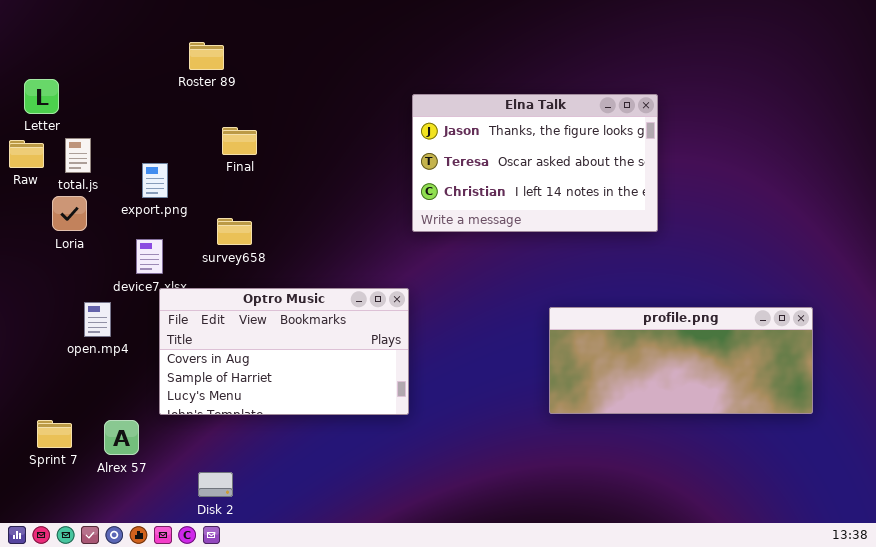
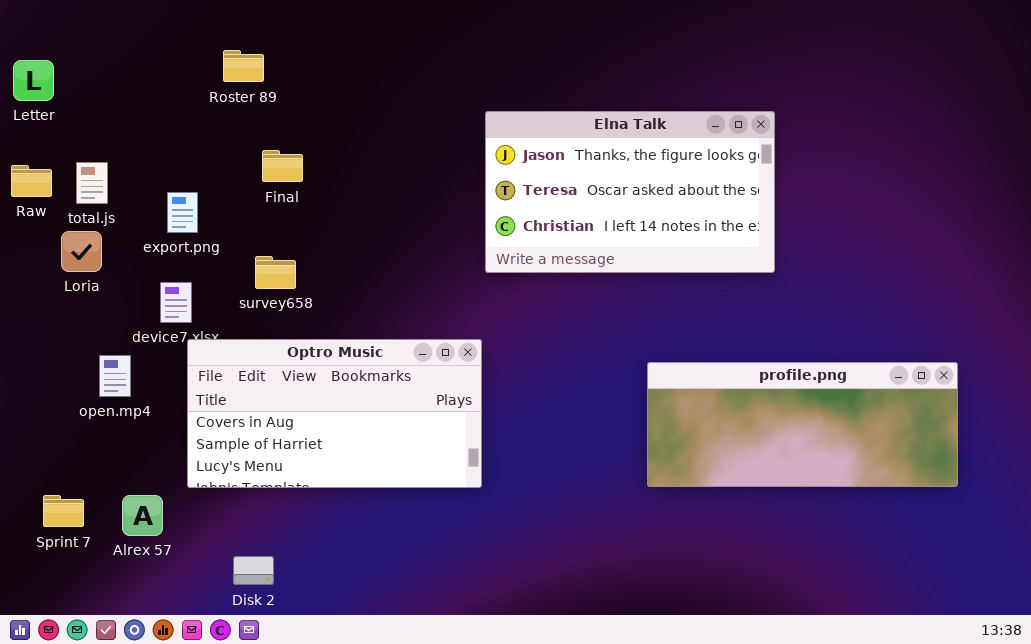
Letter: [24,79,59,114] -> [13,60,54,101], moved

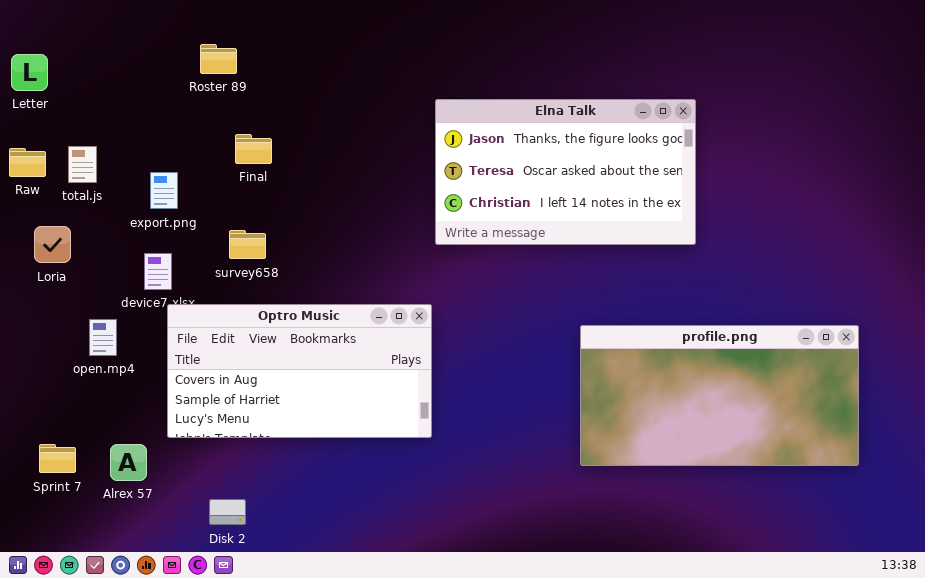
Loria: [61,231,102,272] -> [34,226,71,263], moved
profile.png: [647,362,958,487] -> [580,325,859,466], resized

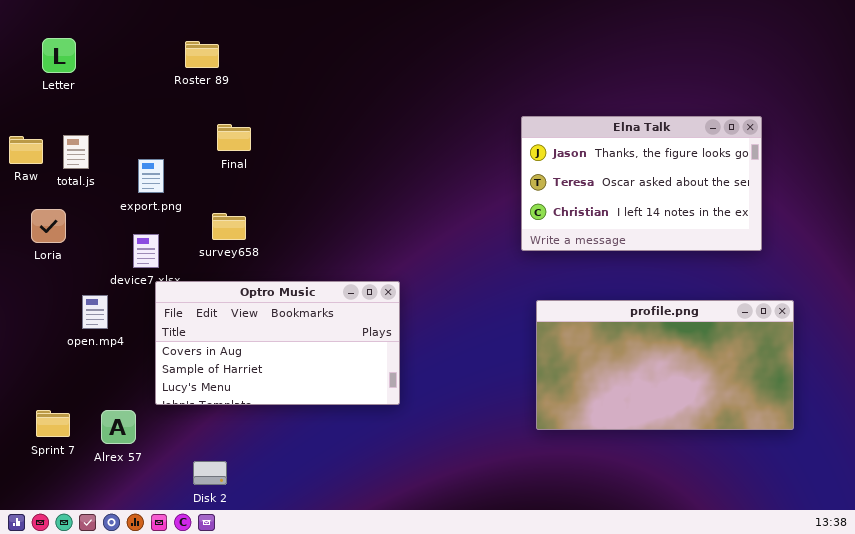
Letter: [11,54,48,91] -> [42,38,76,73], moved
Elna Talk: [435,99,696,245] -> [521,116,762,251], moved

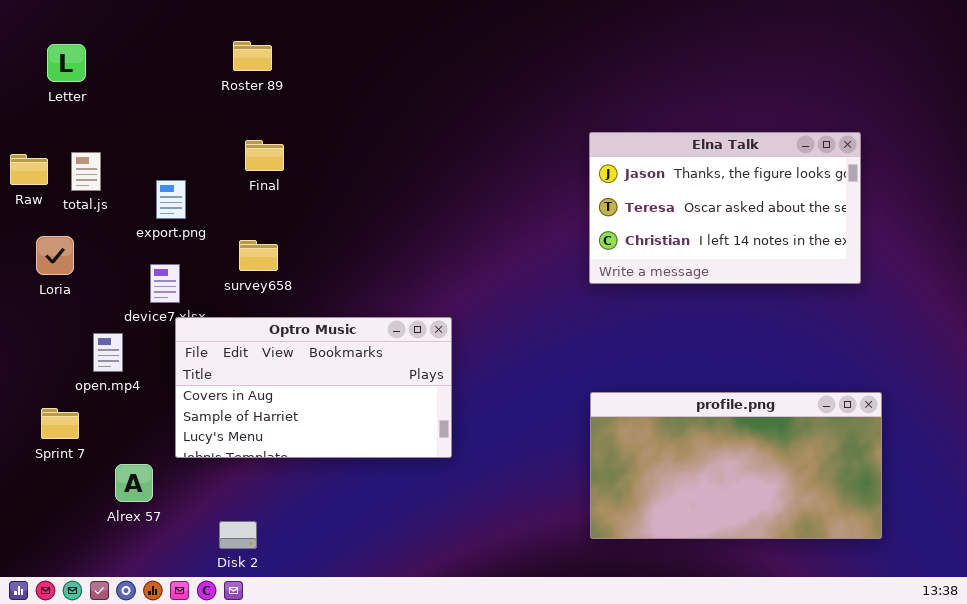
Roster 89: [185,41,219,68] -> [233,41,272,71], moved
profile.png: [536,300,794,430] -> [590,392,882,539], moved
Sprint 7: [36,410,70,437] -> [41,408,79,439], moved

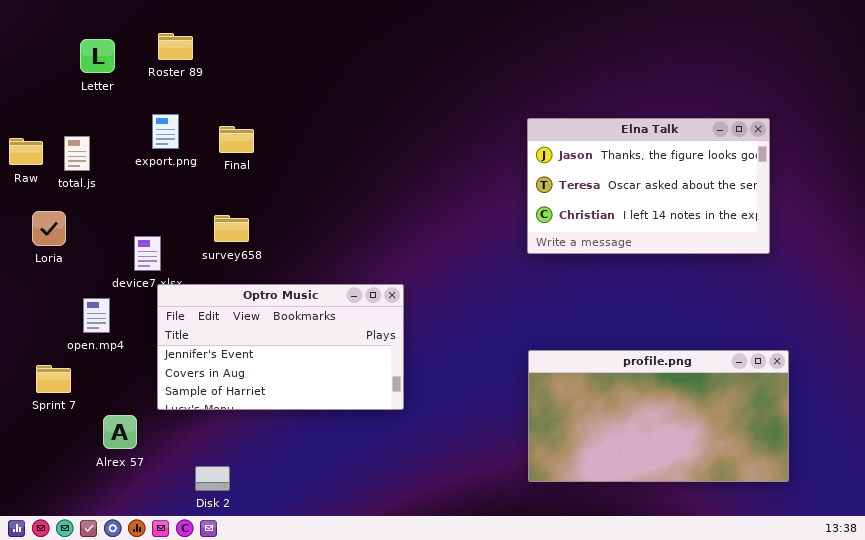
Roster 89: [233,41,272,71] -> [158,33,193,60], moved
Letter: [47,44,86,82] -> [80,39,115,73], moved
export.png: [156,180,186,219] -> [152,114,179,149], moved
Optro Music: [175,317,452,458] -> [157,284,404,410], scrolled up 1 row

